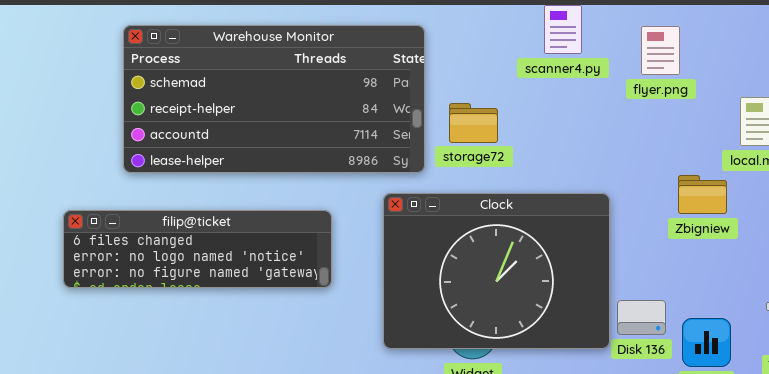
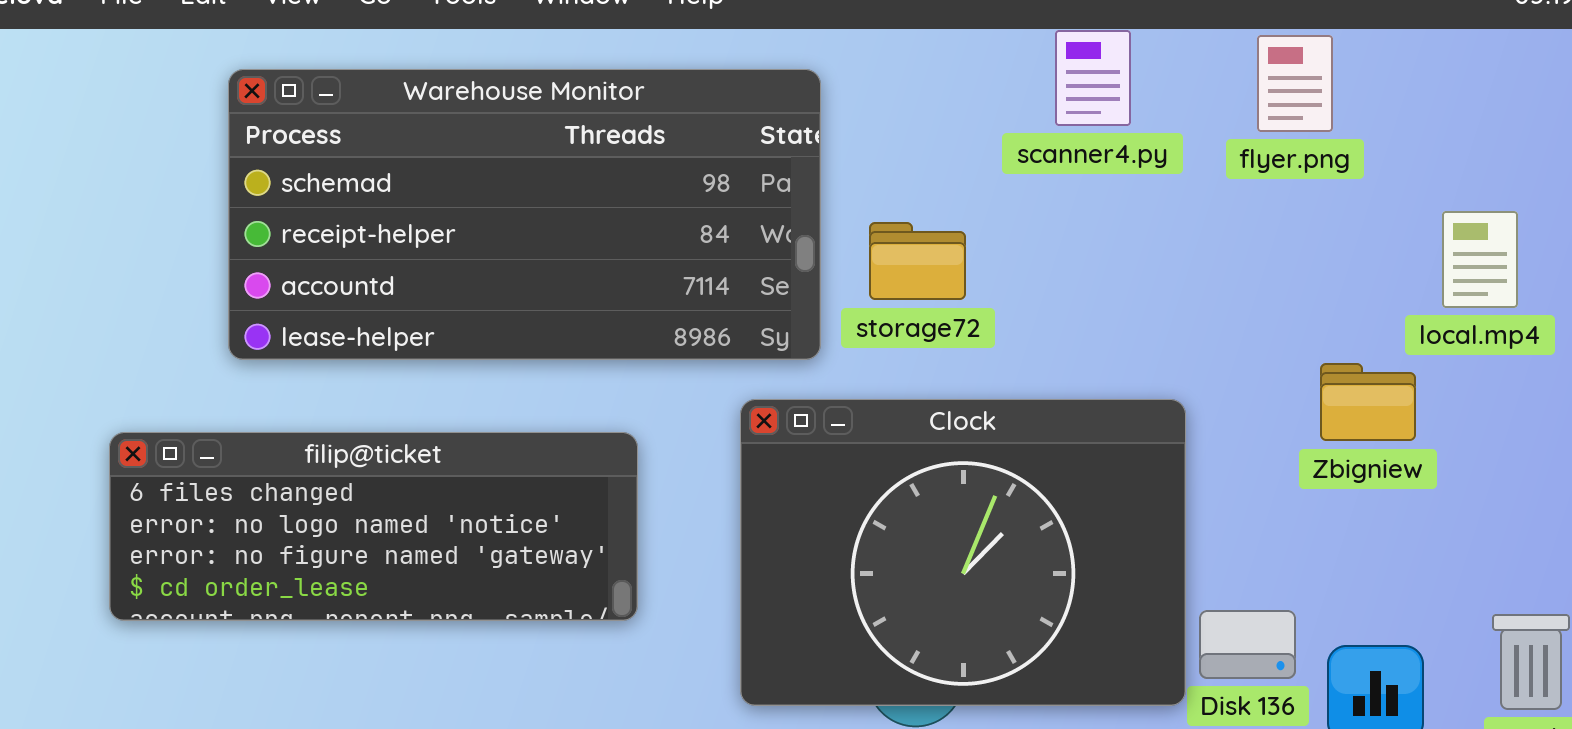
flyer.png: [641,26,680,75] -> [1257,35,1333,132], moved
filip@ticket: [63,210,332,288] -> [109,432,638,621], resized

